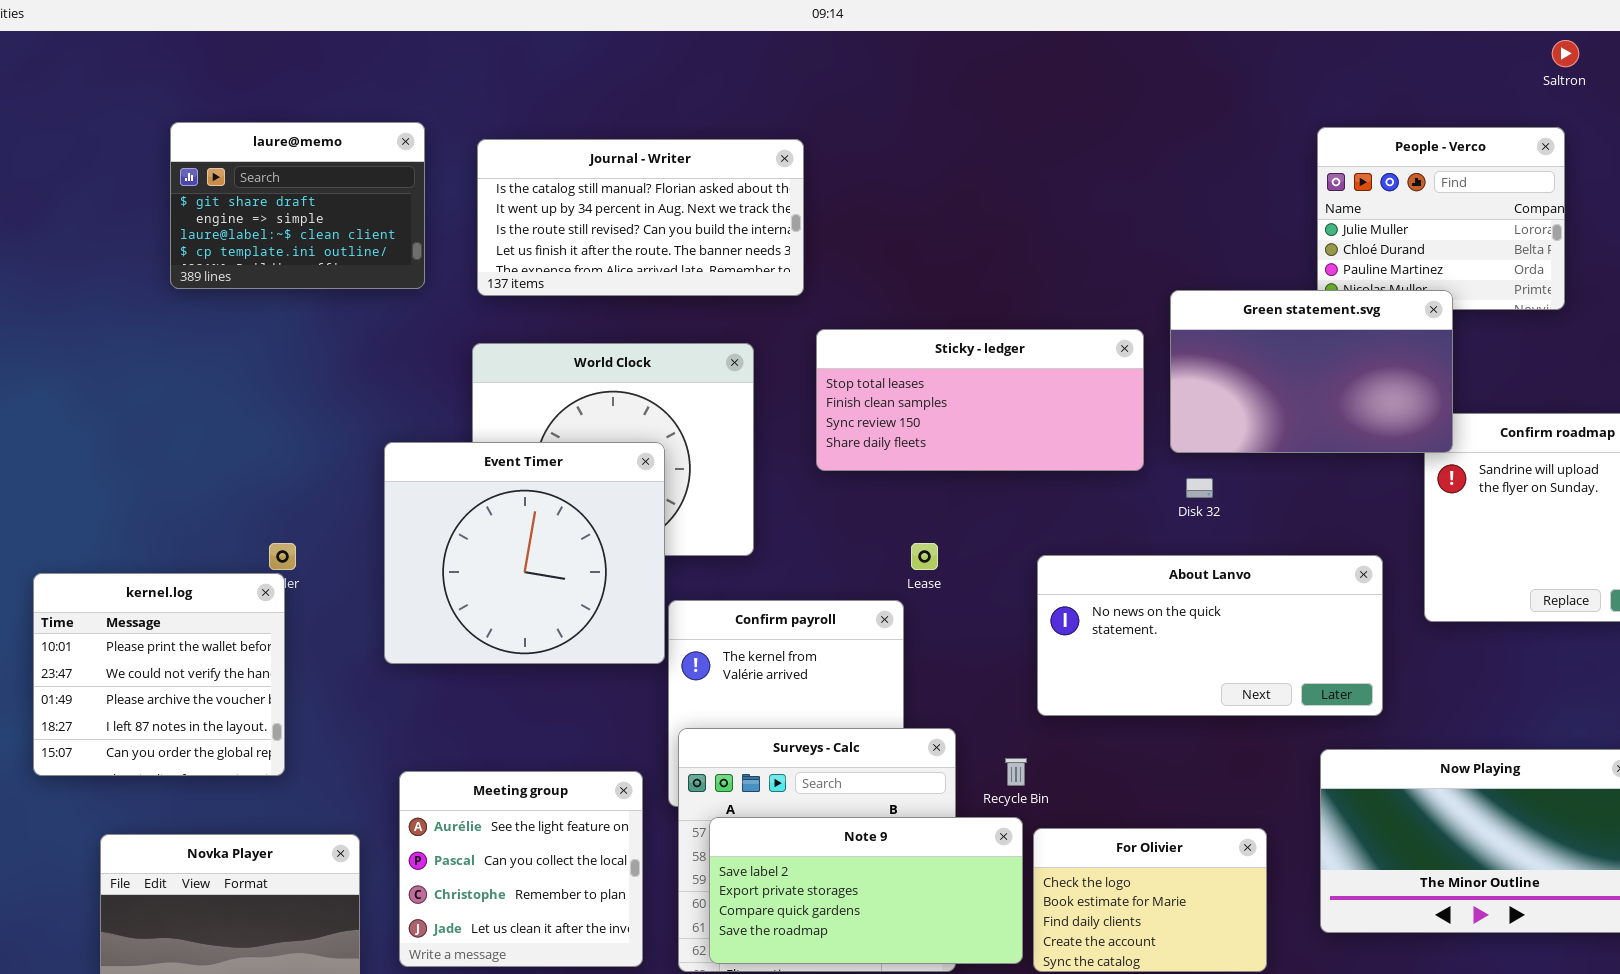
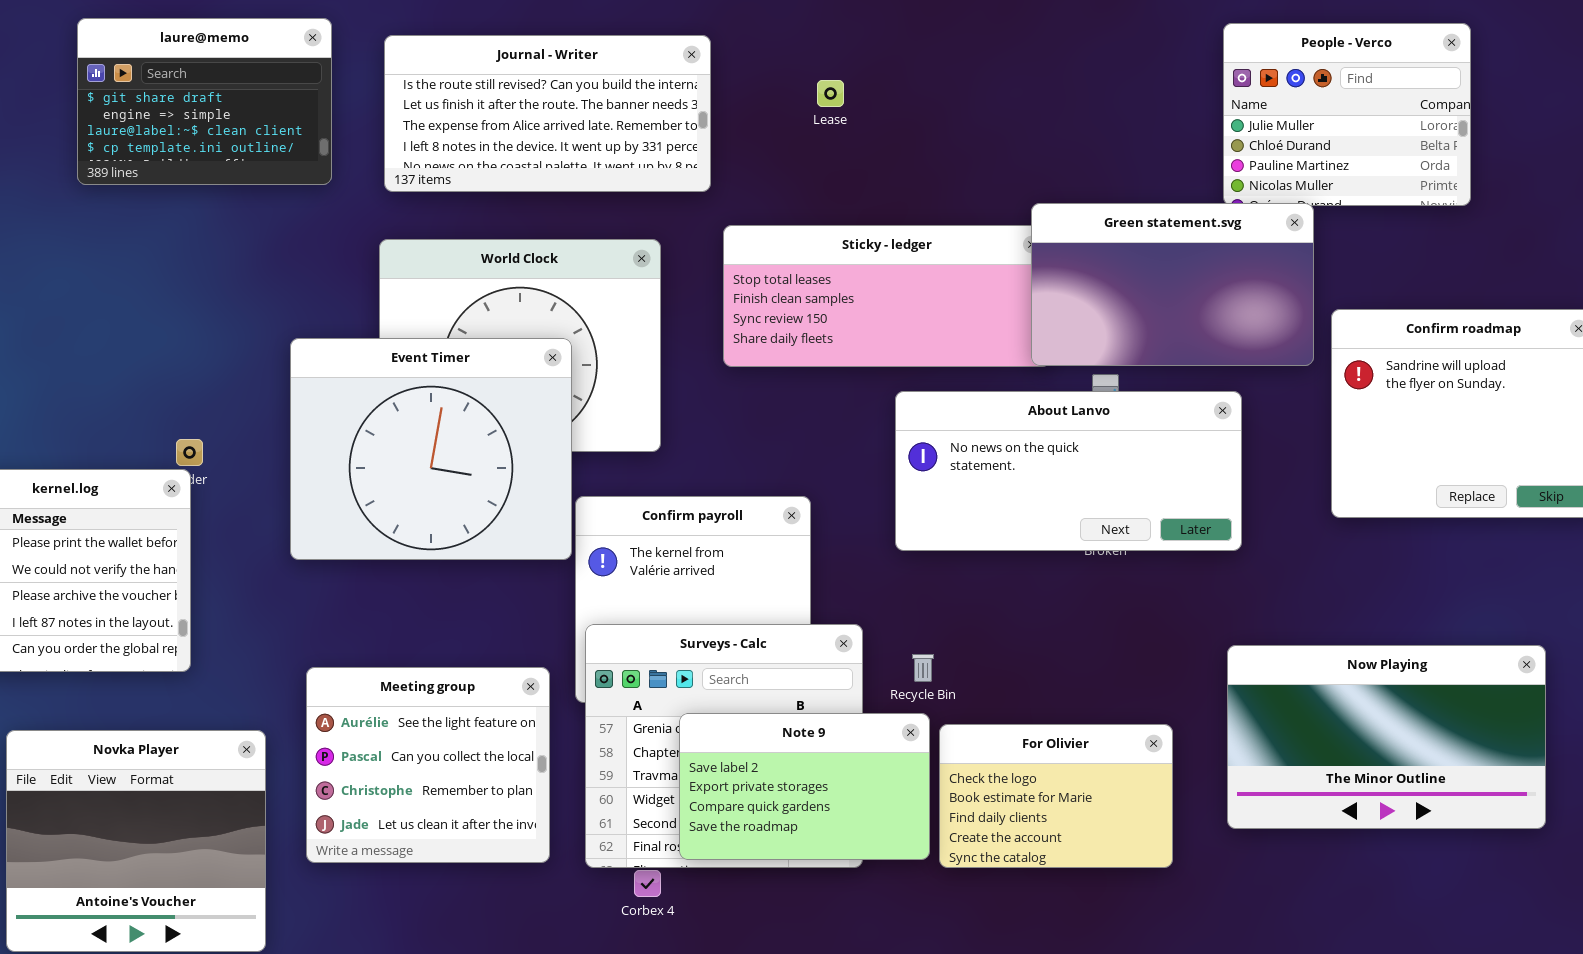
Journal - Writer: [477,139,804,296] -> [384,35,711,192], scrolled down 2 rows
Green statement.svg: [1170,290,1453,453] -> [1031,203,1314,366], moved
Lease: [911,543,938,570] -> [817,80,844,107], moved
About Lanvo: [1037,555,1383,716] -> [895,391,1242,551], moved
Note 9: [709,817,1023,964] -> [679,713,930,860], resized

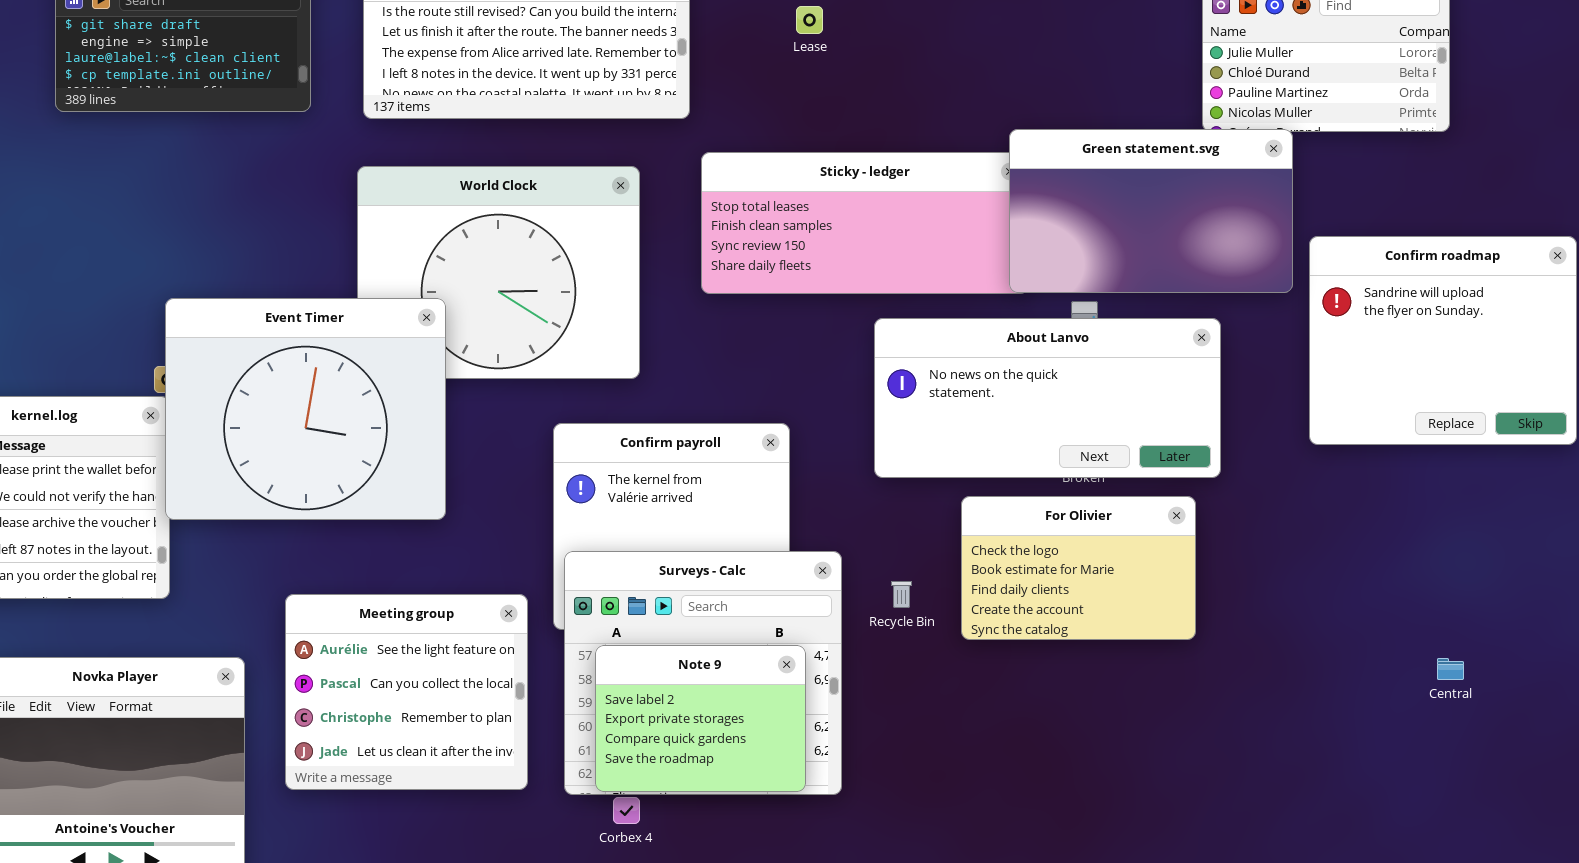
Event Timer: [290,338,572,560] -> [165,298,446,520], moved
Now Playing: [1227,645,1546,829] -> none, closed
Note 9: [679,713,930,860] -> [595,645,806,792], moved, resized
For Olivier: [939,724,1173,868] -> [961,496,1196,640], moved

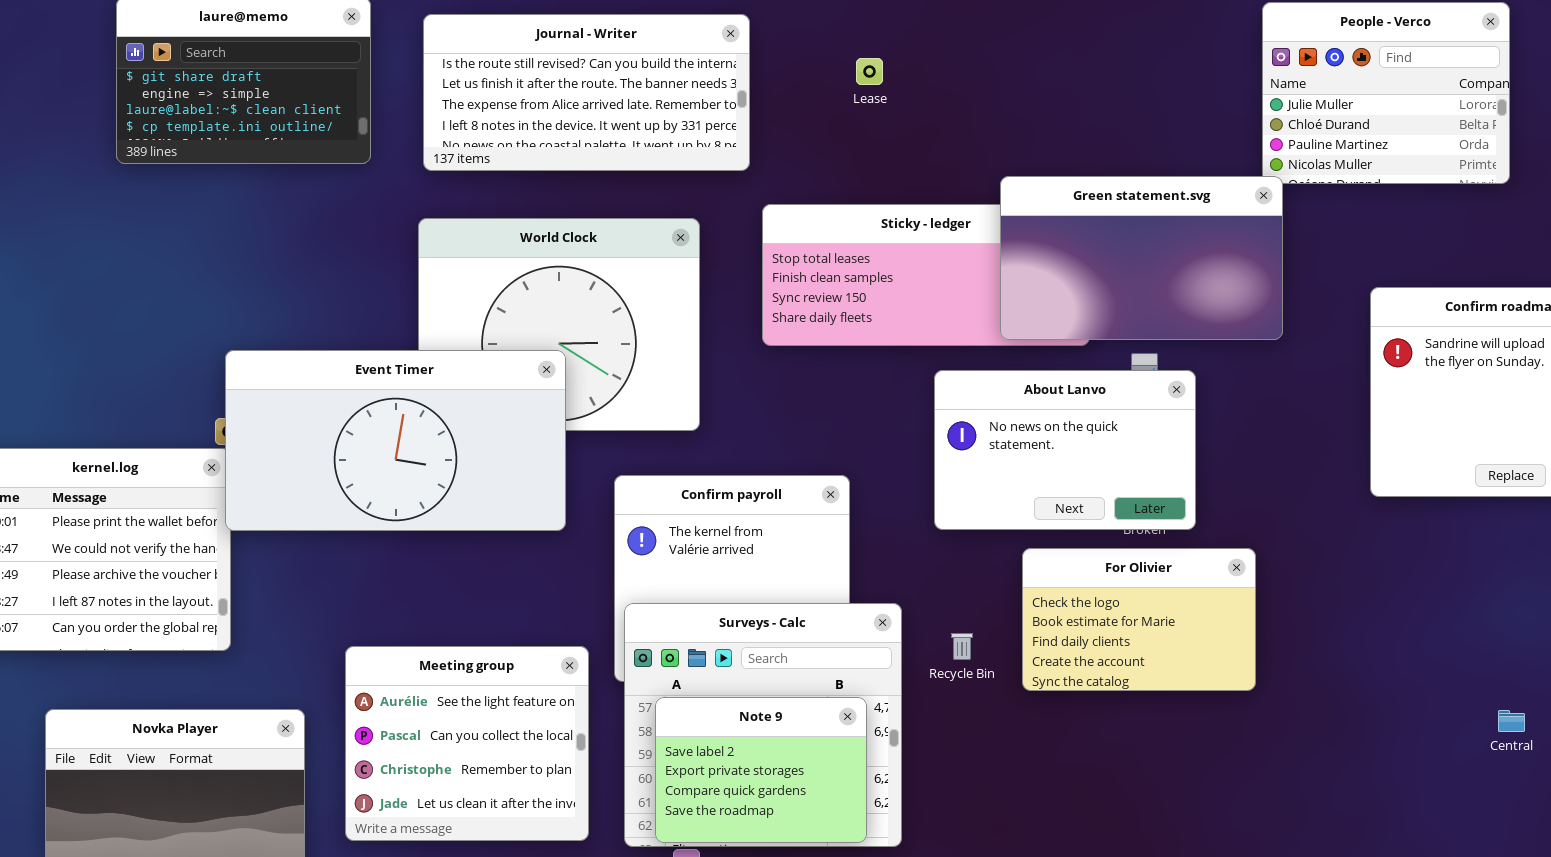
Green statement.svg: [1009,129,1293,293] -> [1000,176,1283,340], moved
Event Timer: [165,298,446,520] -> [225,350,566,531], resized
About Lanvo: [874,318,1221,478] -> [934,370,1196,530], resized

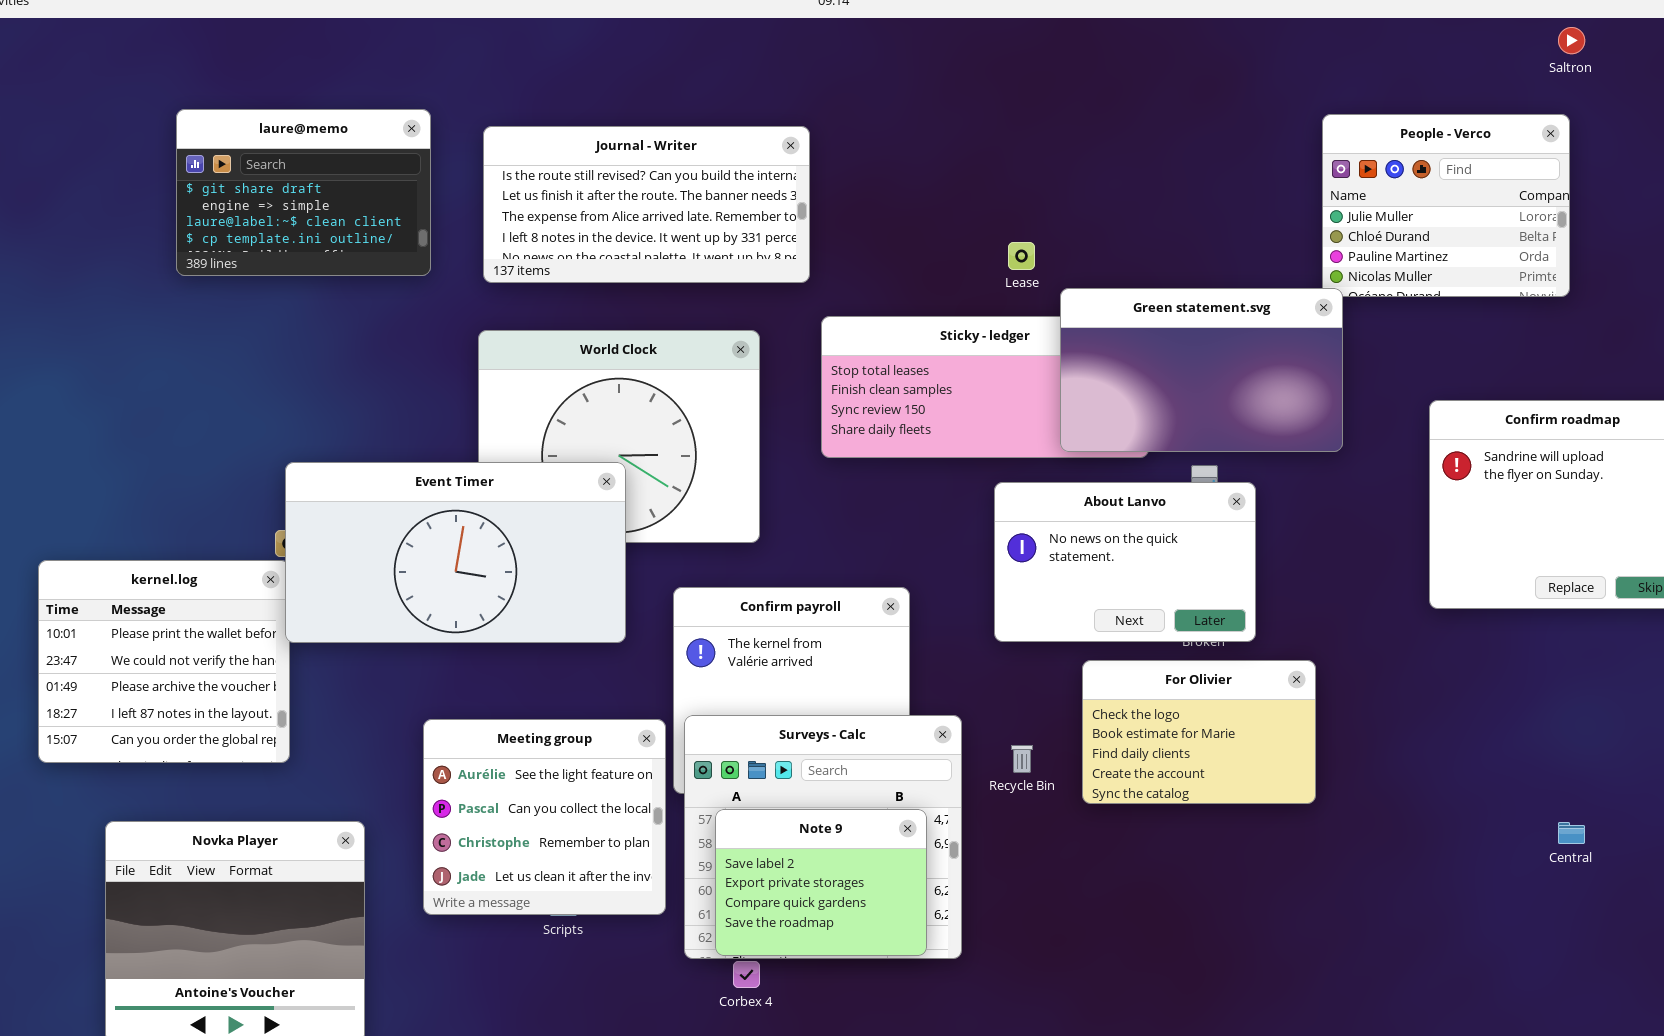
Lease: [856,58,883,85] -> [1008,242,1035,270], moved
Meeting group: [345,646,589,841] -> [423,719,666,915], moved

